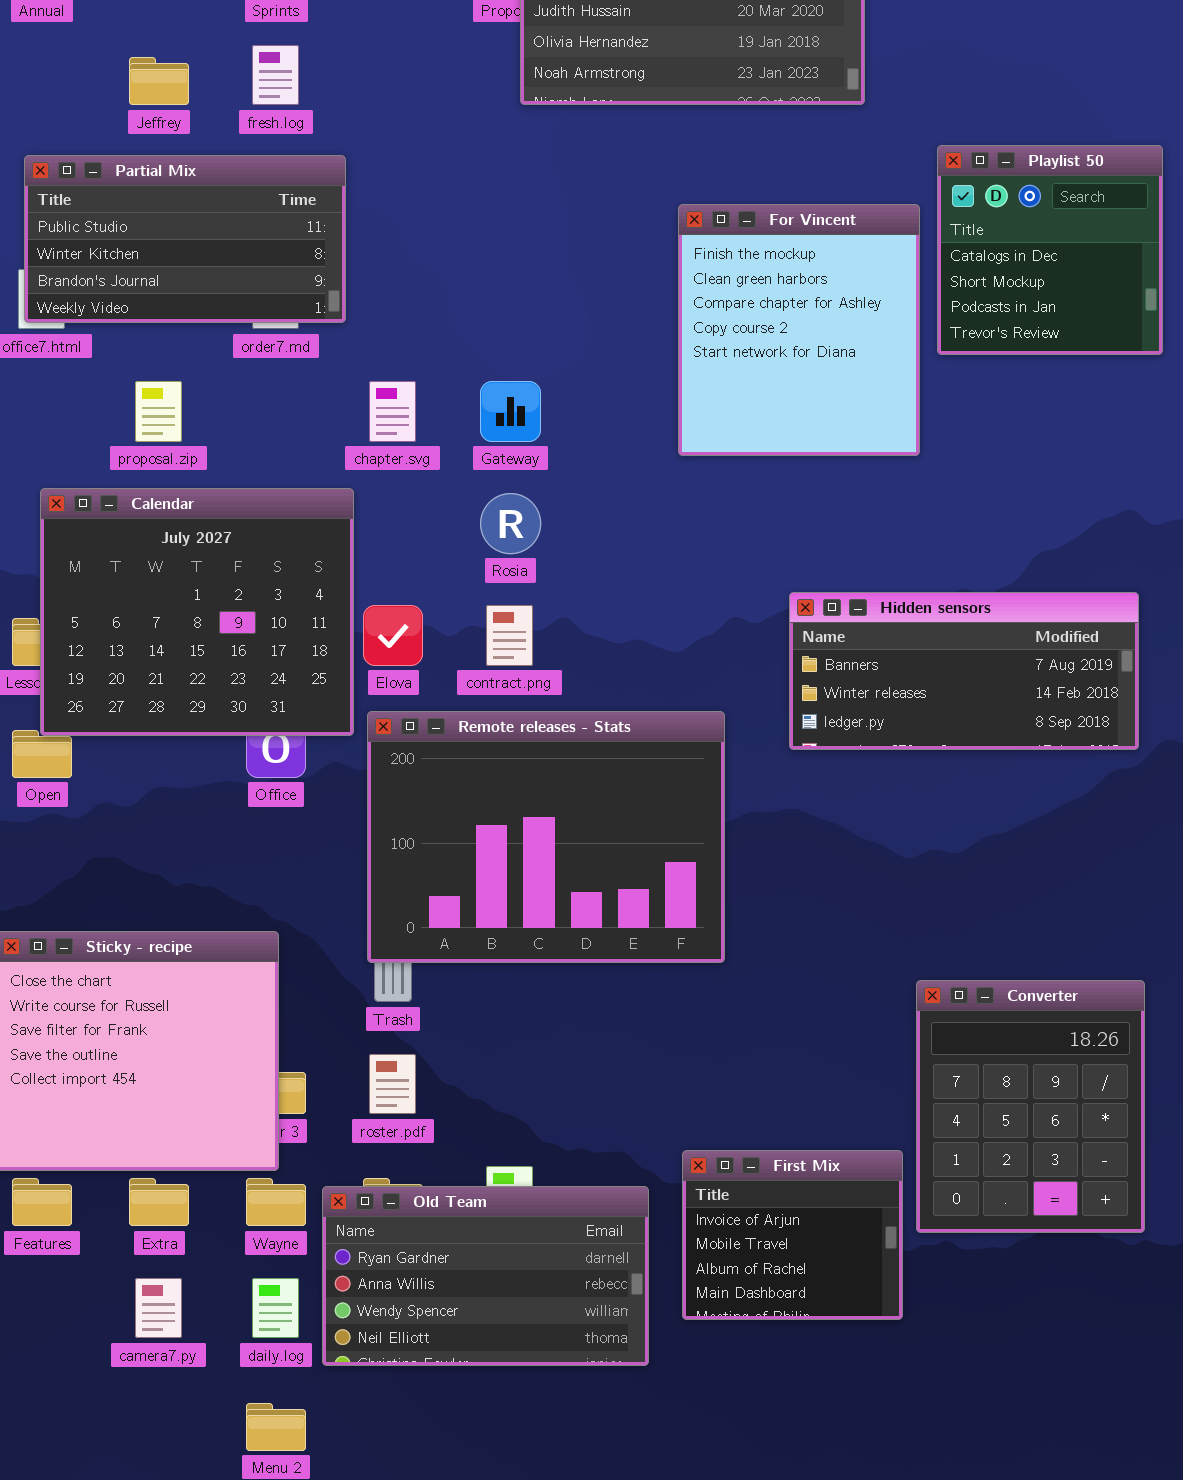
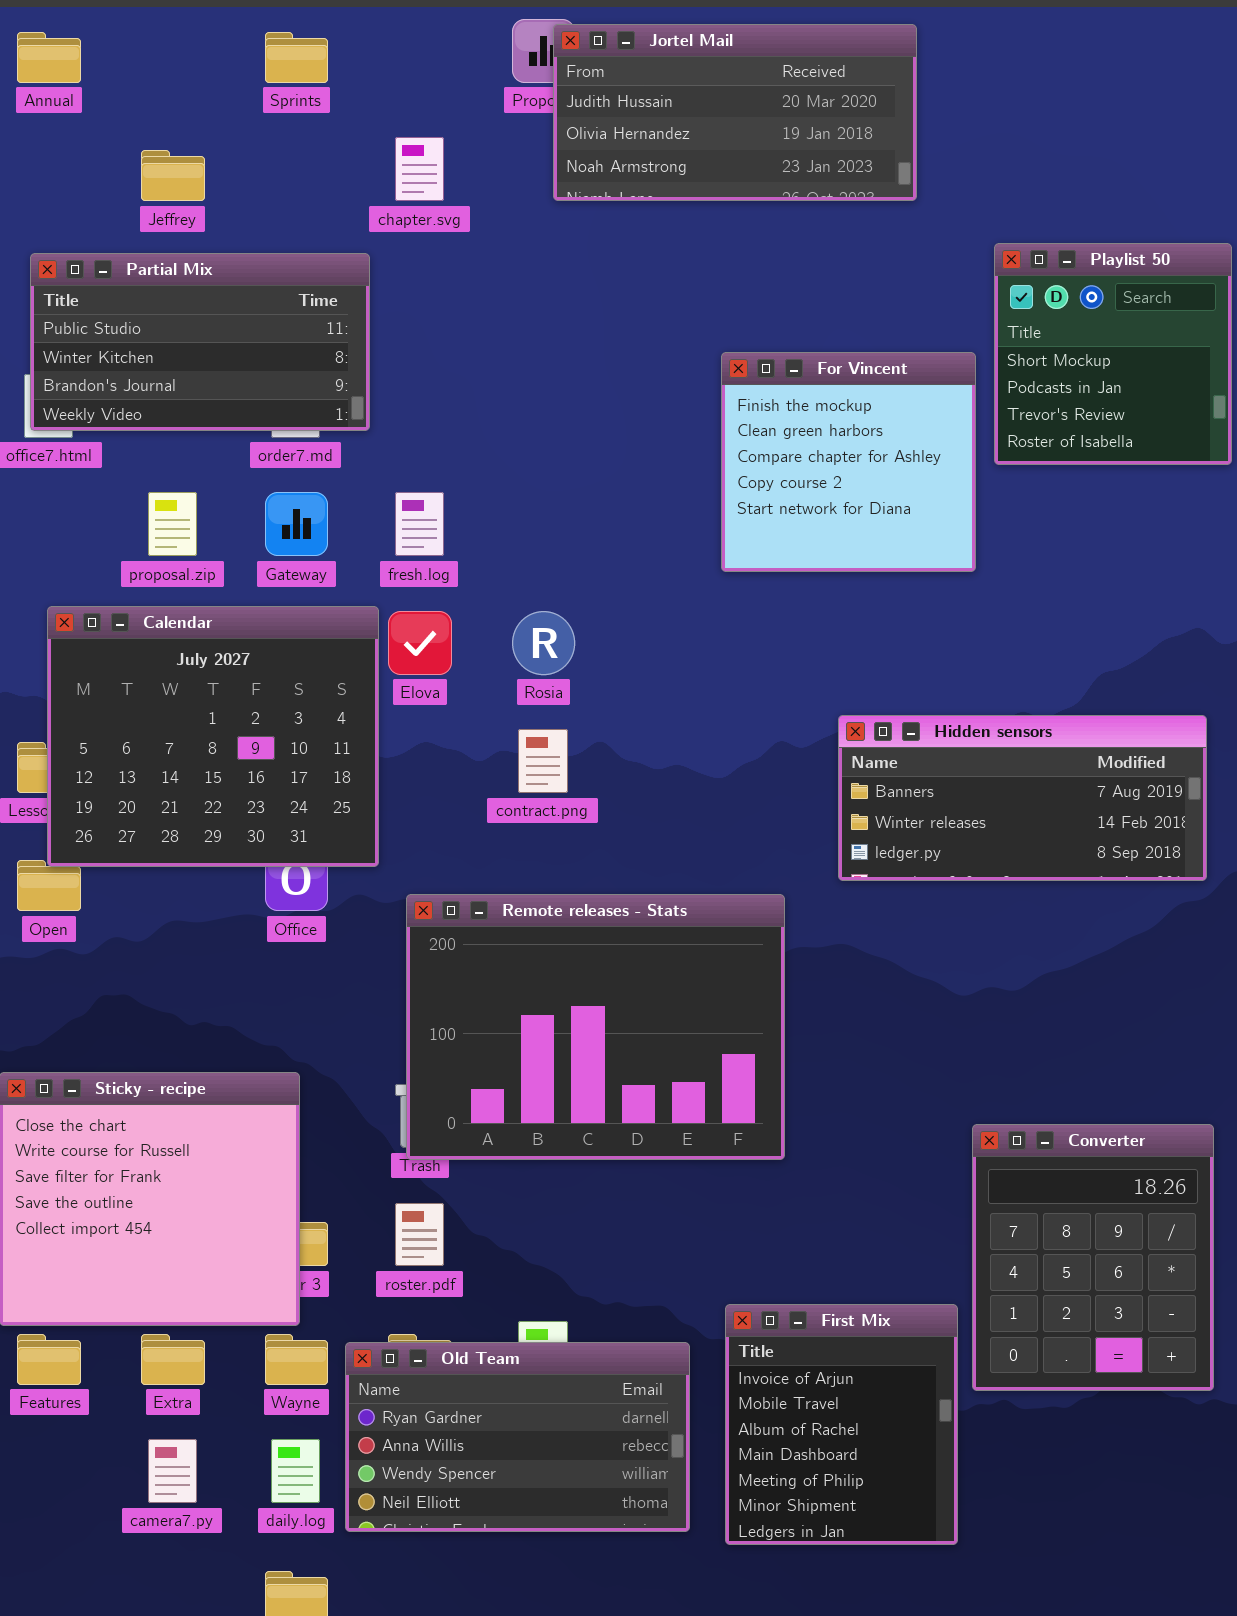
fresh.log: [252,45,299,105] -> [395,492,444,556], moved
Playlist 50: [937,145,1163,355] -> [994,243,1232,465], scrolled down 1 row
For Vincent: [678,204,920,456] -> [721,352,976,572], resized
chapter.svg: [369,381,416,442] -> [395,137,444,201], moved
Gateway: [480,381,541,442] -> [265,492,328,556], moved
Elova: [363,605,423,666] -> [388,611,452,675], moved
Remote releases - Stats: [367,711,725,963] -> [406,894,785,1160], moved
First Mix: [682,1150,903,1320] -> [725,1304,958,1545], resized

